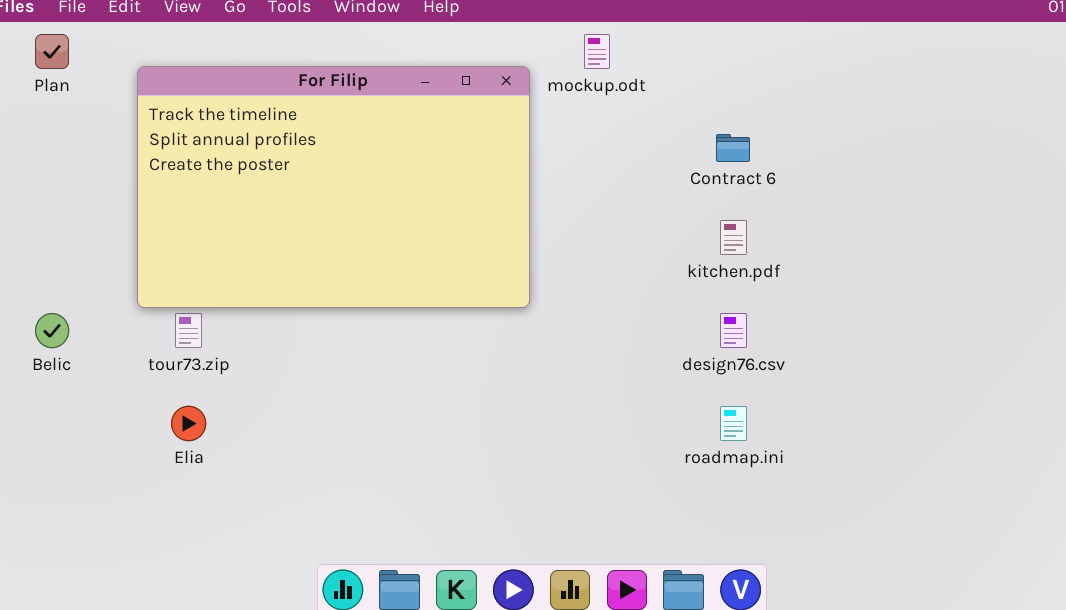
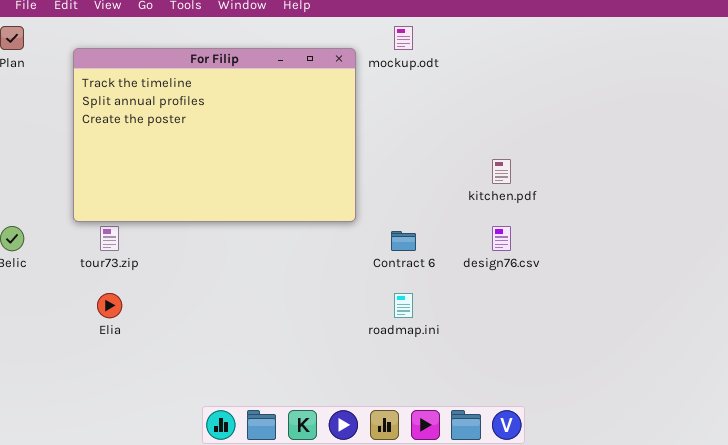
Contract 6: [716,134,750,162] -> [391,231,416,251], moved
roadmap.ini: [720,406,747,441] -> [394,293,413,318], moved

